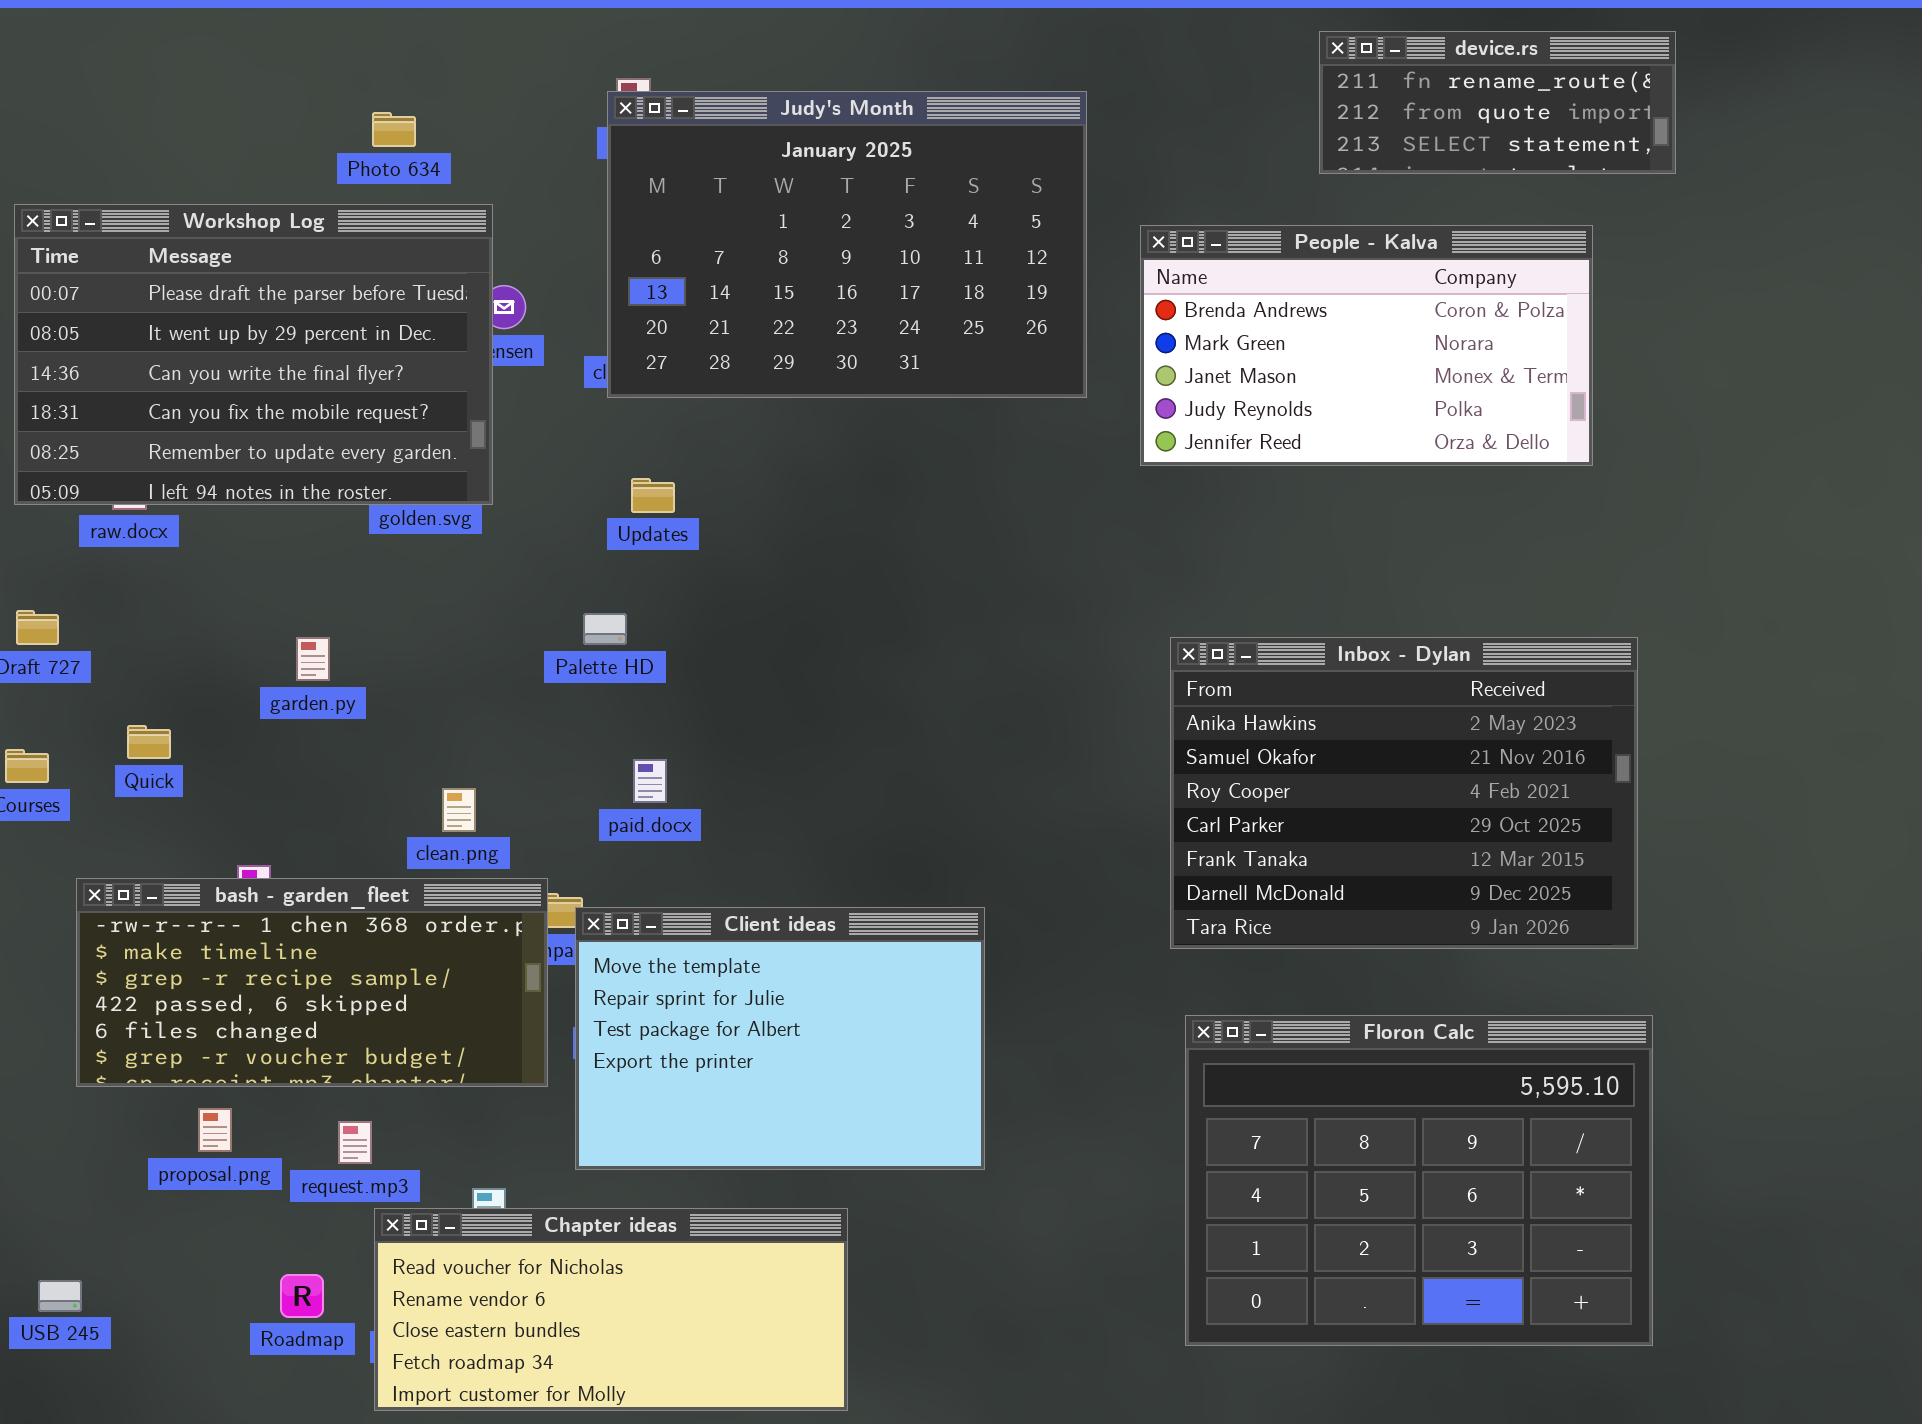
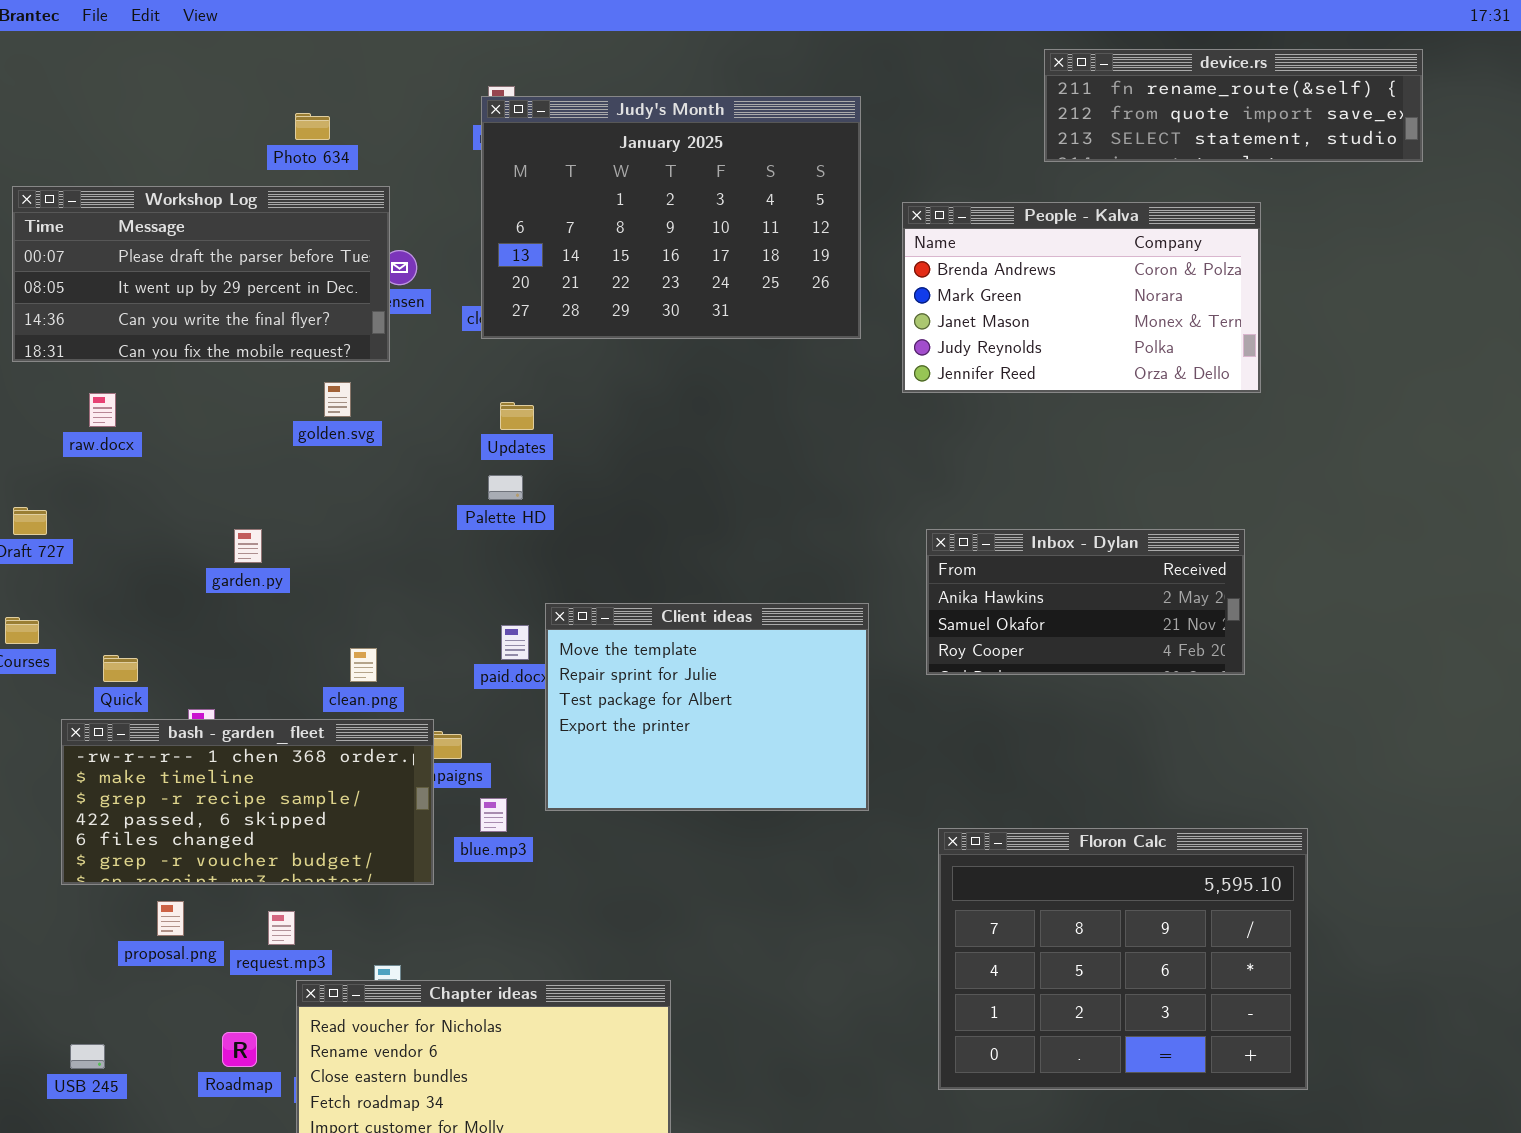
device.rs: [1319,31,1676,174] -> [1044,49,1423,162], resized
Workshop Log: [14,204,493,505] -> [12,186,390,362], resized
Palette HD: [583,613,627,645] -> [488,475,523,500], moved
Inbox - Dylan: [1170,637,1638,949] -> [926,529,1245,675], resized
Quick: [127,725,171,759] -> [103,655,138,682], moved
Client ideas: [575,907,985,1170] -> [545,603,869,811], moved
USB 245: [38,1280,82,1312] -> [70,1044,105,1069], moved

